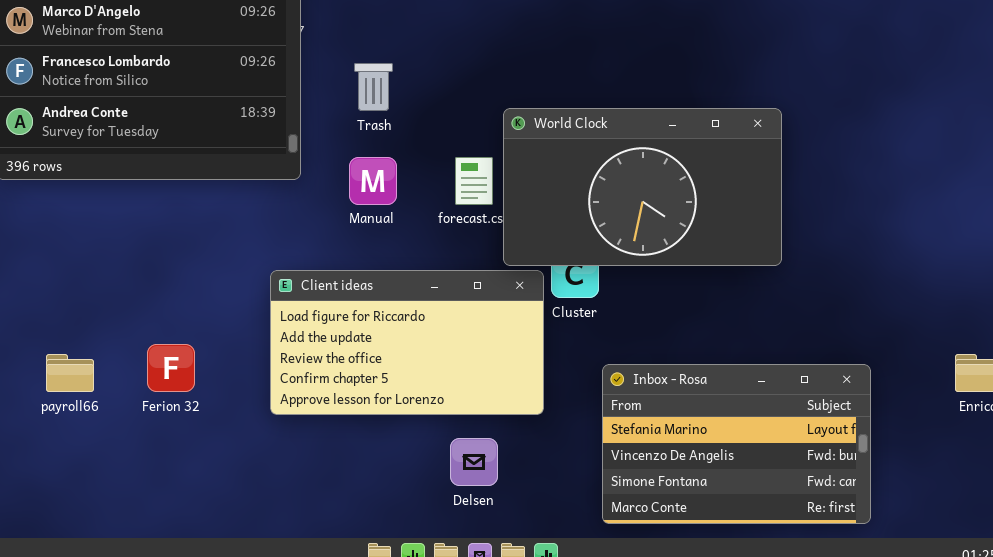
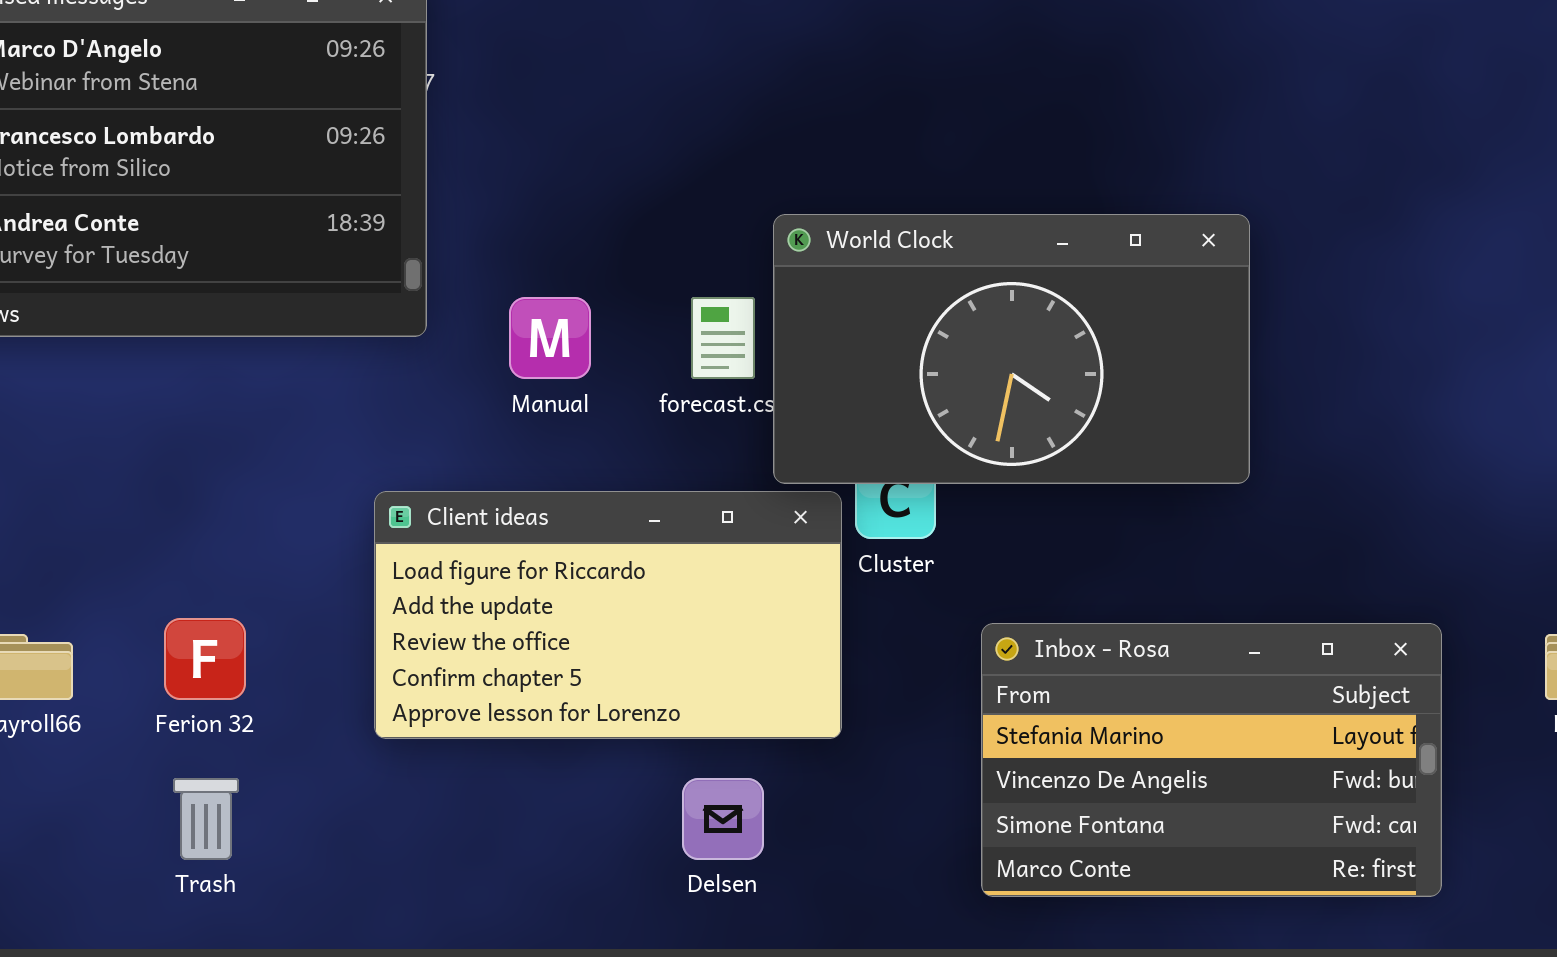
Trash: [354,63,393,111] -> [173,778,239,860], moved
Inbox - Rosa: [602,364,871,524] -> [981,623,1442,897], moved

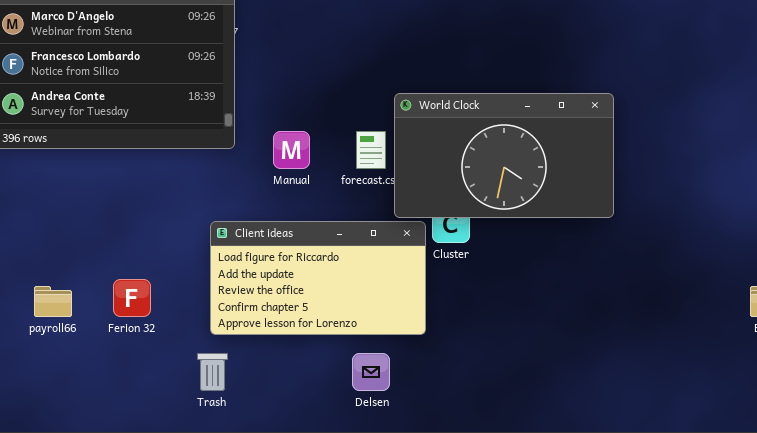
Inbox - Rosa: [981,623,1442,897] -> none, closed
Trash: [173,778,239,860] -> [197,353,228,391], moved

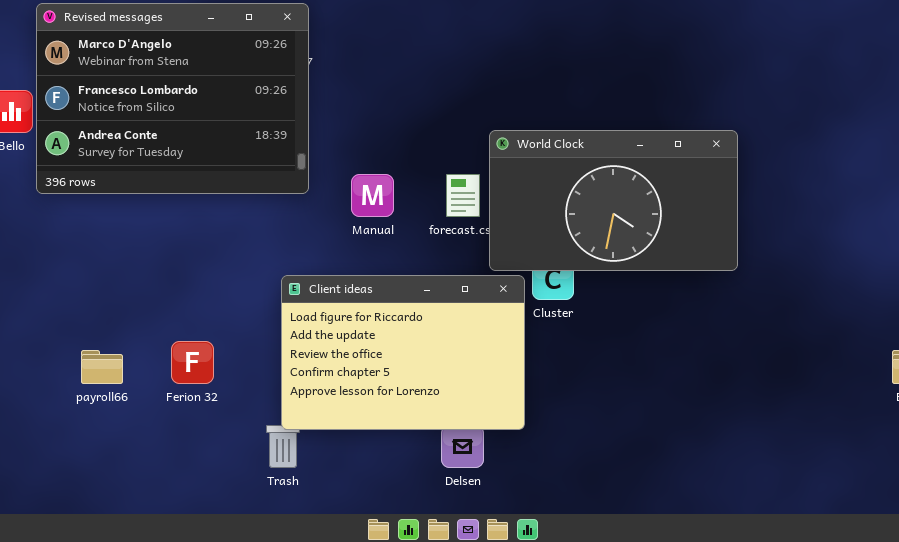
Client ideas: [210,221,426,335] -> [281,275,525,430], resized

